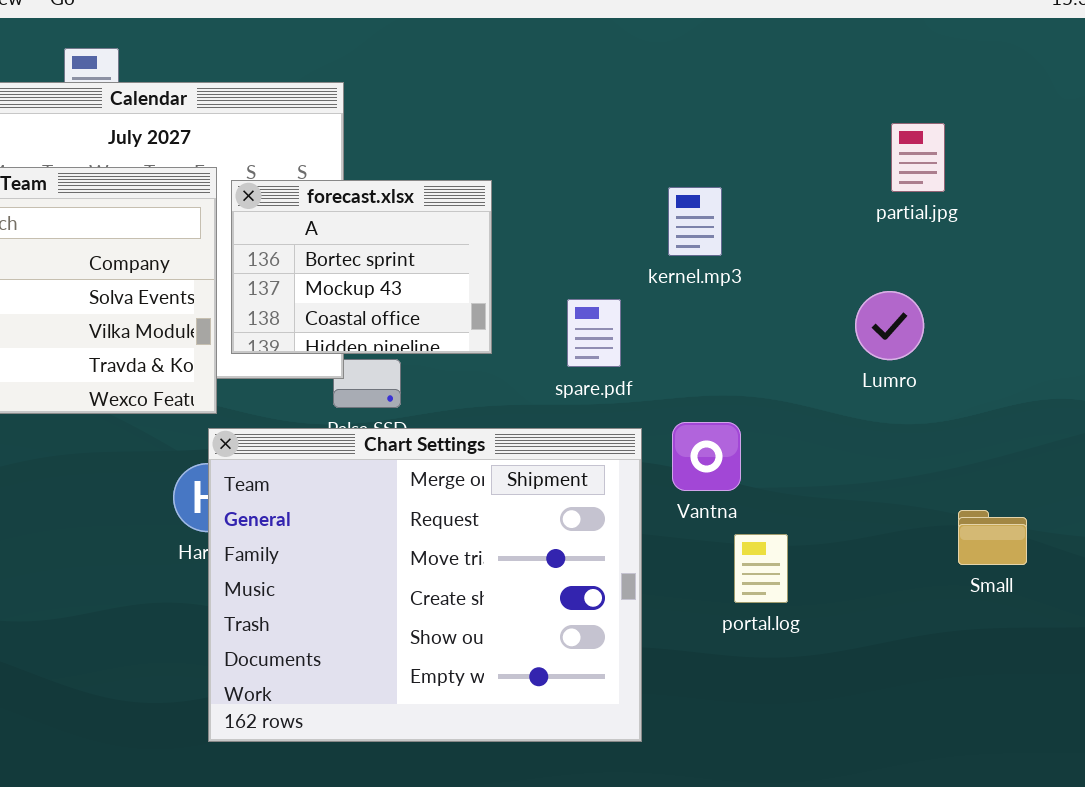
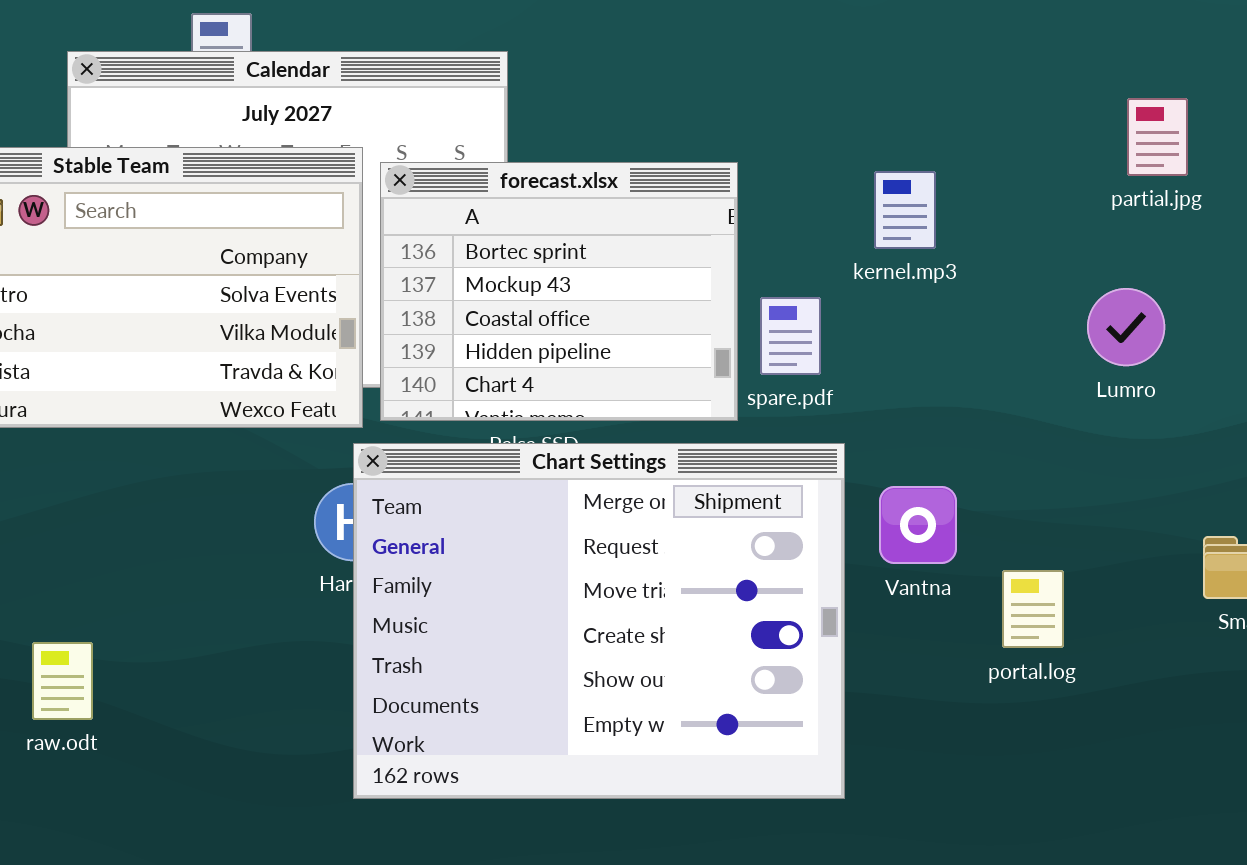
forecast.xlsx: [231,180,492,354] -> [380,162,738,421], resized
Vantna: [672,422,741,491] -> [879,486,957,564], moved
portal.log: [734,534,788,603] -> [1002,570,1064,648], moved

